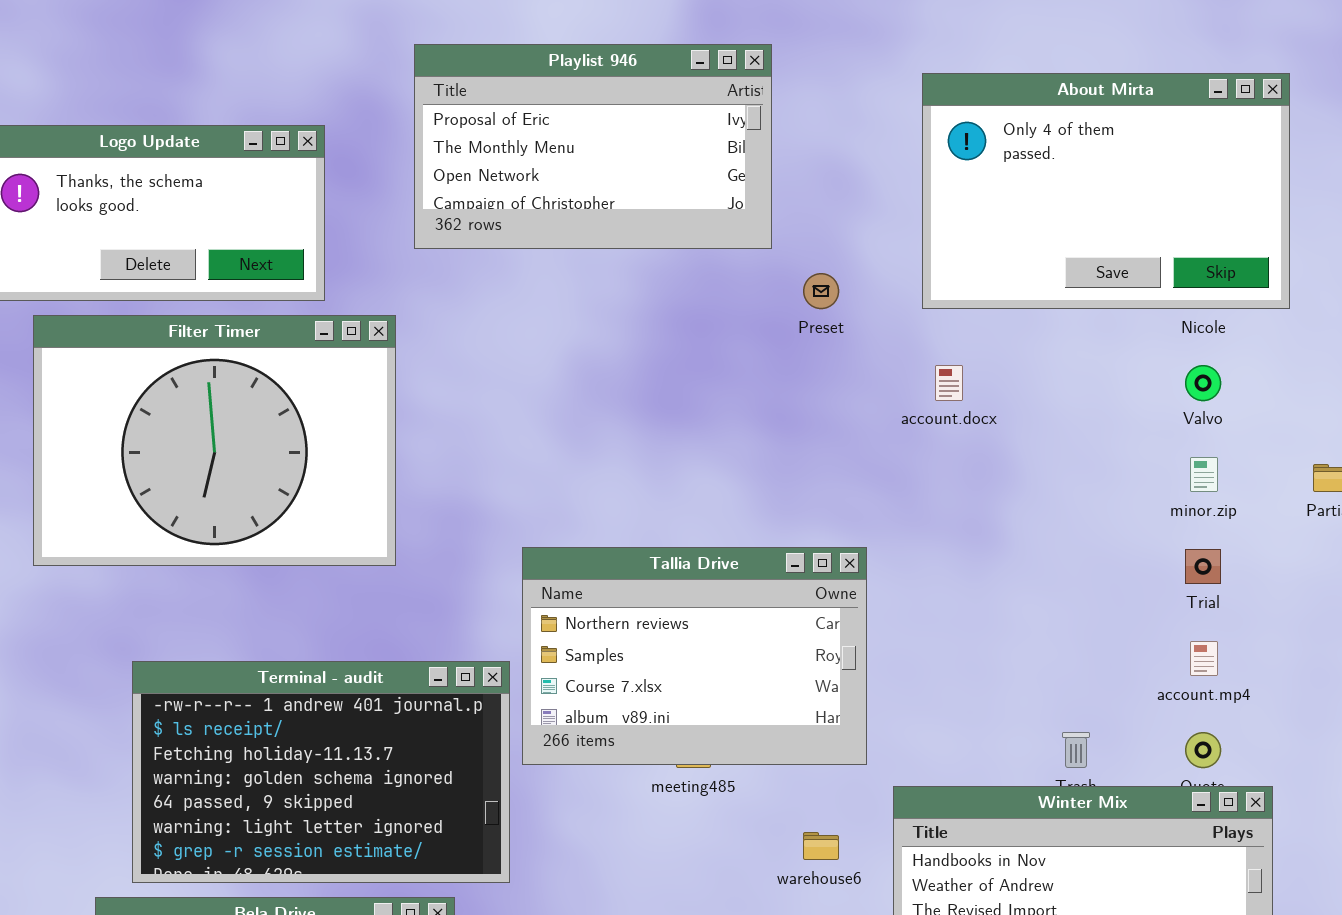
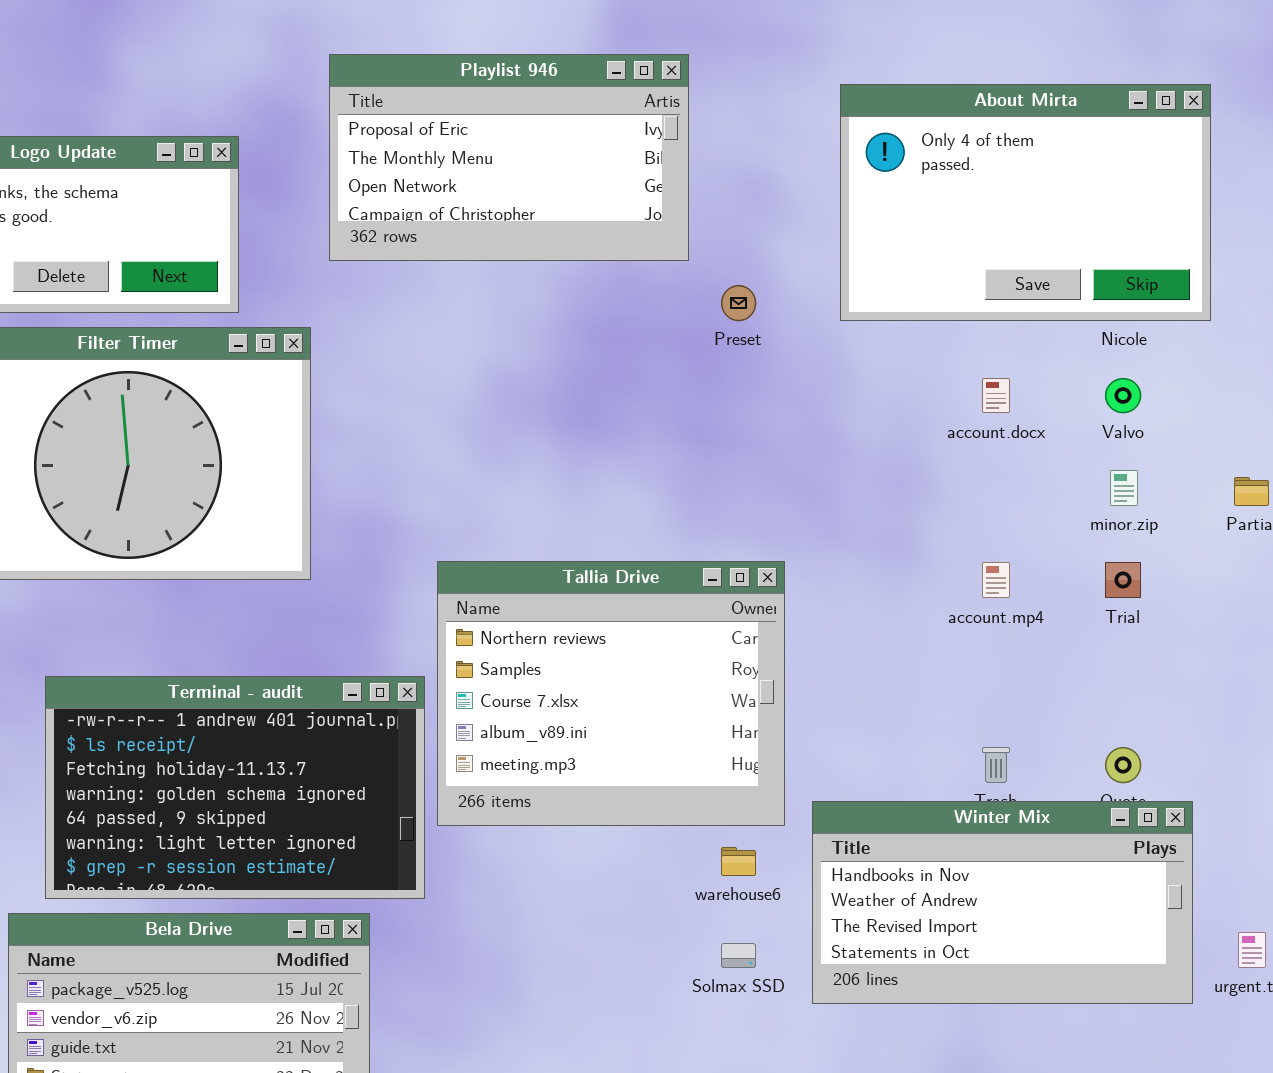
account.docx: [935,365,963,401] -> [982,378,1010,413], moved
Tallia Drive: [522,547,867,765] -> [437,561,785,826], resized
account.mp4: [1190,641,1218,676] -> [982,562,1010,598], moved

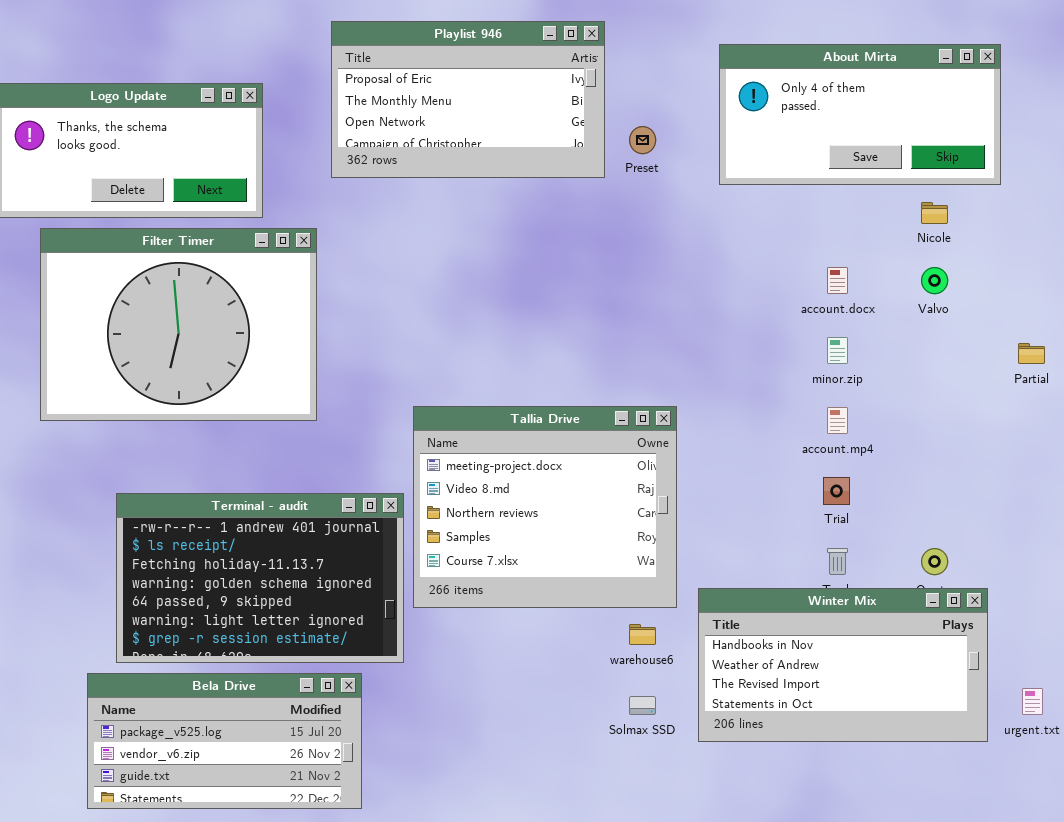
About Mirta: [840,84,1211,321] -> [719,44,1001,185], resized
Preset: [721,285,756,321] -> [629,126,656,154], moved
minor.zip: [1110,470,1138,506] -> [827,337,848,364], moved
Tallia Drive: [437,561,785,826] -> [413,406,677,608], scrolled up 2 rows
Trial: [1105,562,1141,598] -> [823,477,850,505], moved

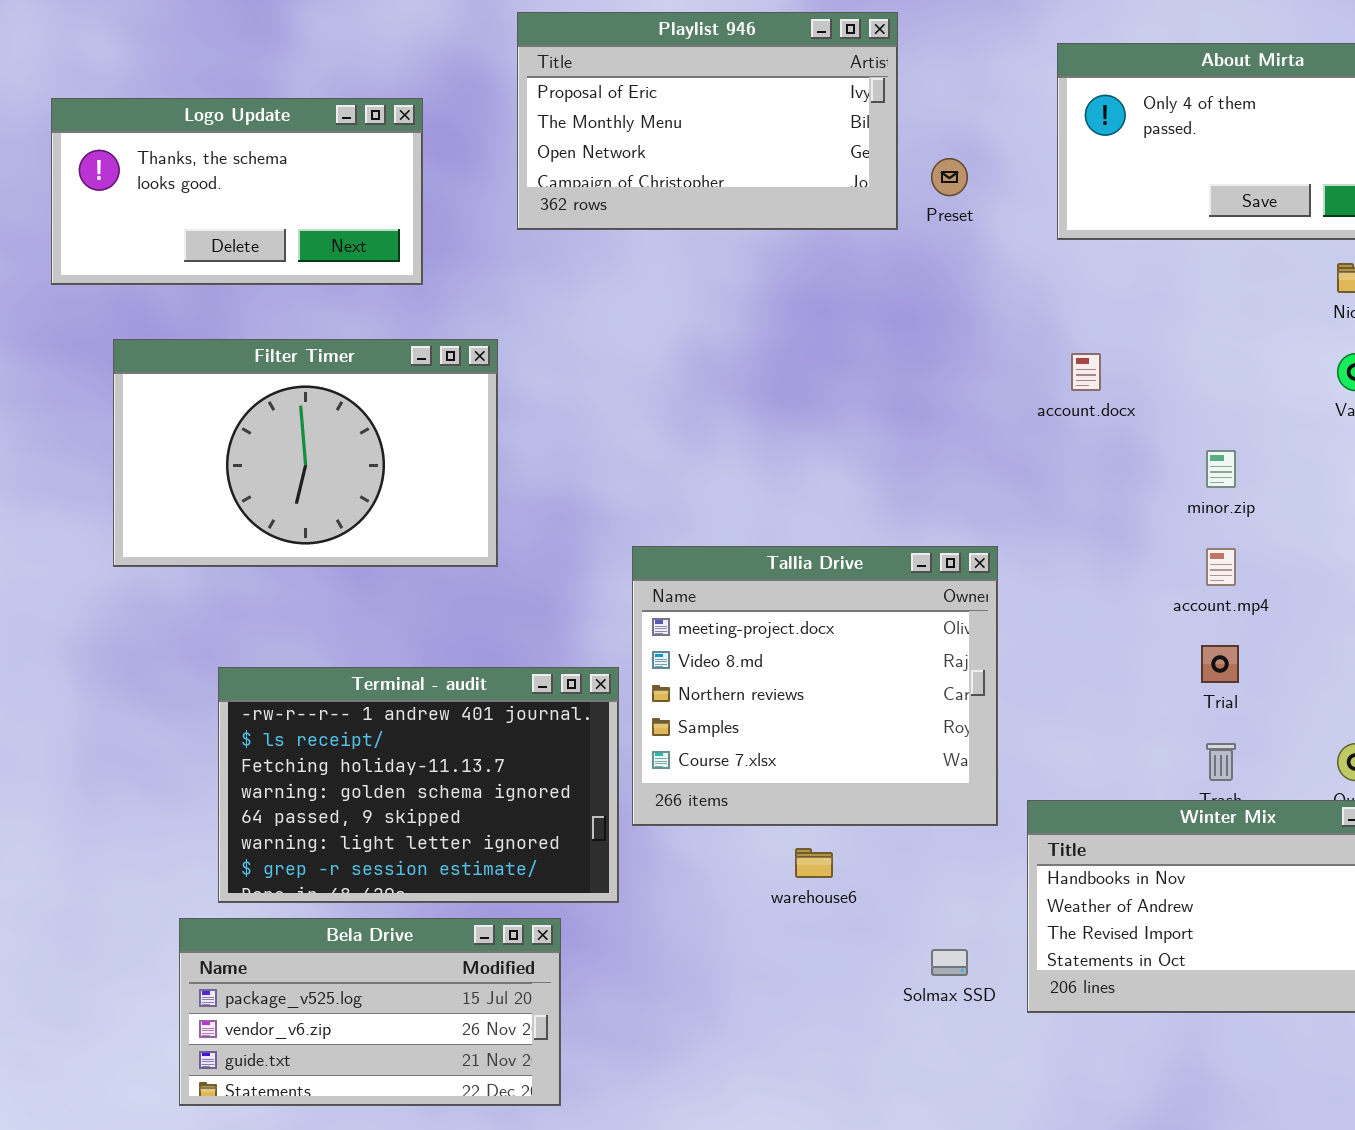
Filter Timer: [40,228,317,421] -> [113,339,498,567], resized
account.docx: [827,267,848,294] -> [1071,353,1101,391], moved
warehouse6: [629,624,656,645] -> [795,848,833,878], moved

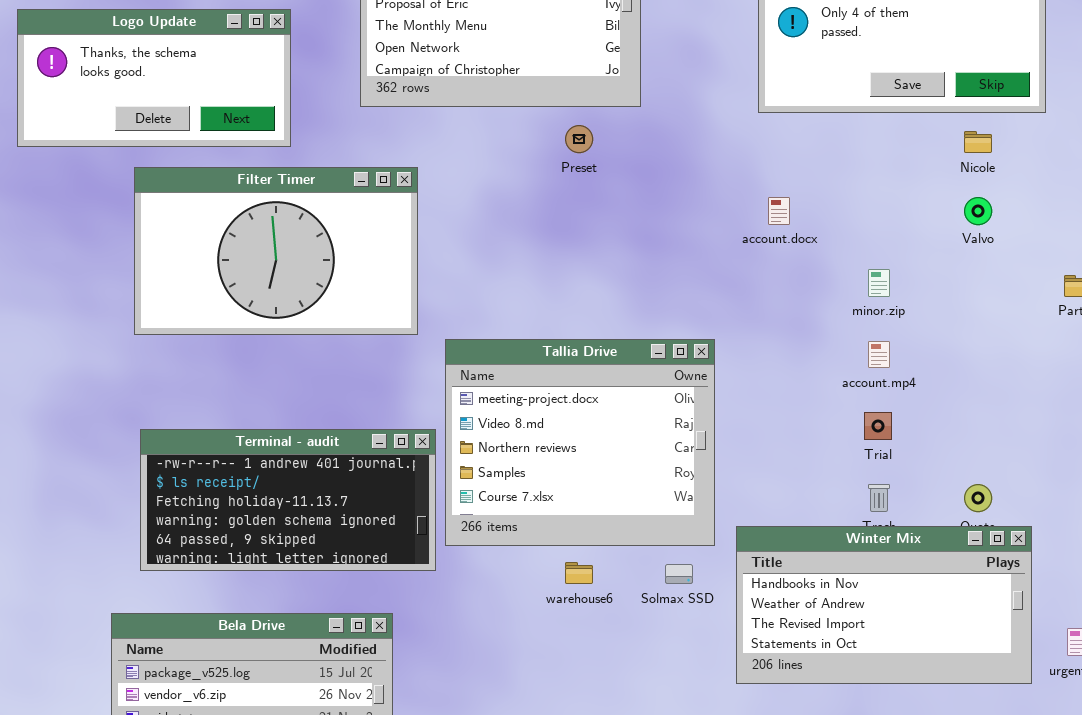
Preset: [931,158,968,196] -> [565,125,593,153], moved
Filter Timer: [113,339,498,567] -> [134,167,418,335], moved
Terminal - audit: [218,667,619,903] -> [140,429,436,571], resized
Solmax SSD: [931,949,968,976] -> [665,564,693,584], moved

